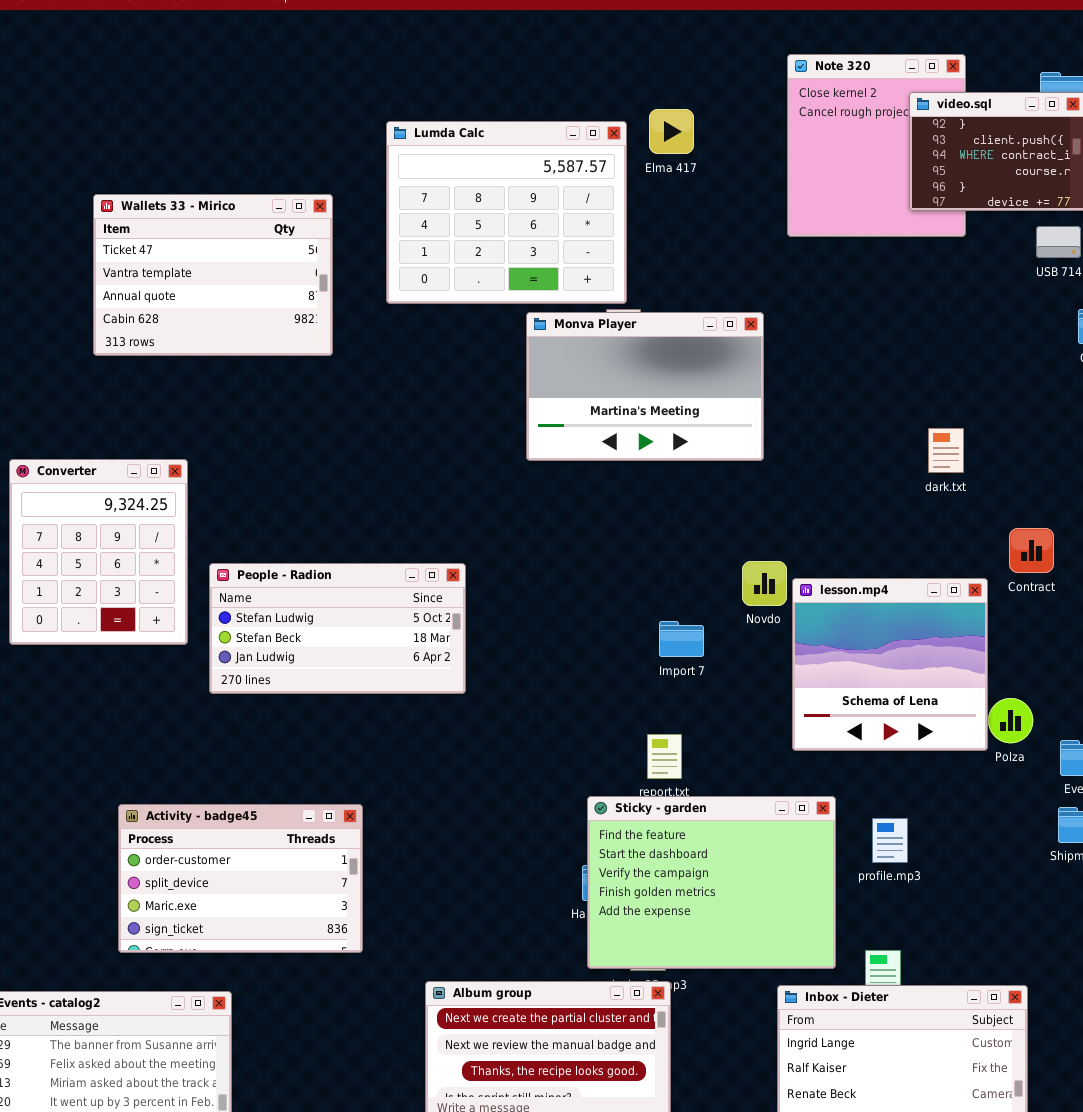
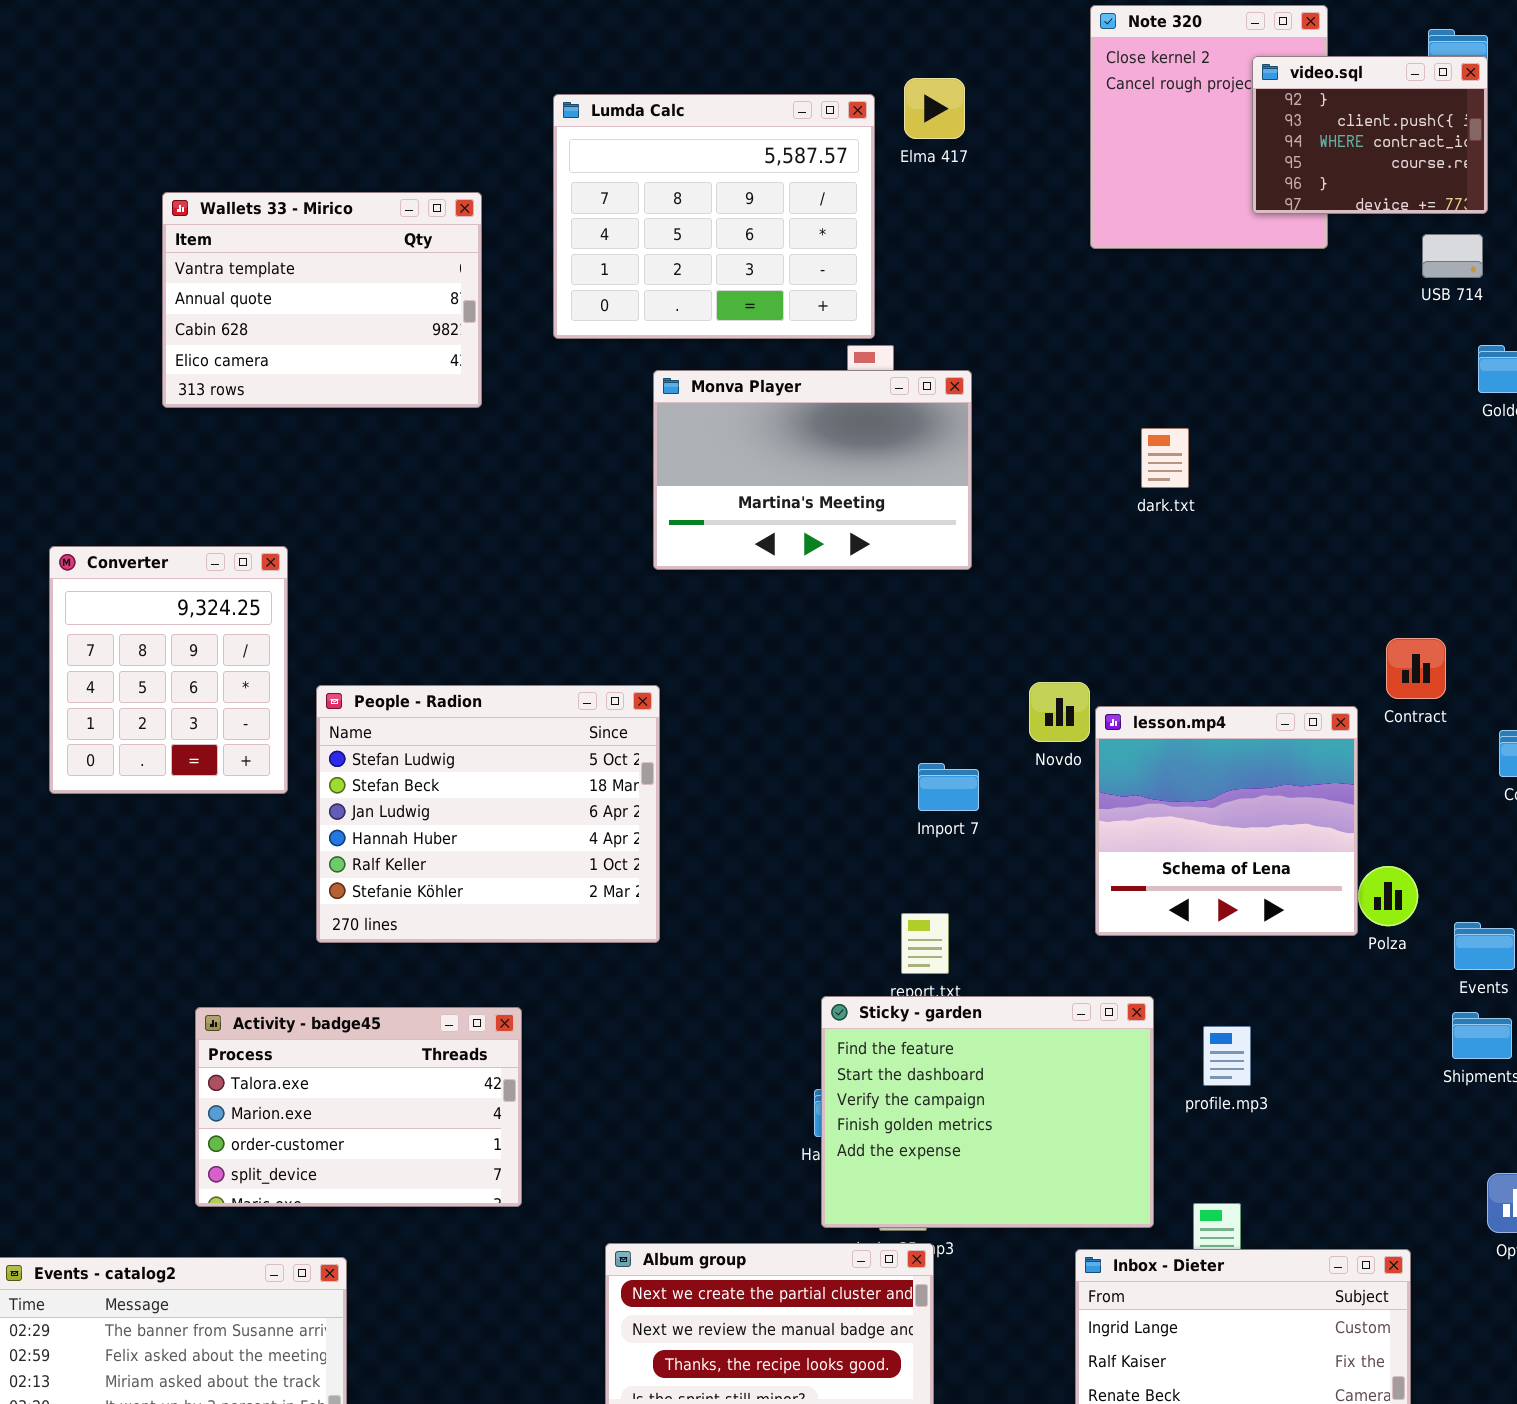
Wallets 33 - Mirico: [93,194,333,356] -> [162,192,482,408], scrolled down 1 row
Monva Player: [526,312,764,461] -> [653,370,972,570], moved
dark.txt: [928,428,964,473] -> [1141,428,1189,488], moved
People - Radion: [209,563,466,694] -> [316,685,660,943], resized
Activity - badge45: [118,804,363,953] -> [195,1007,522,1207], scrolled up 2 rows

